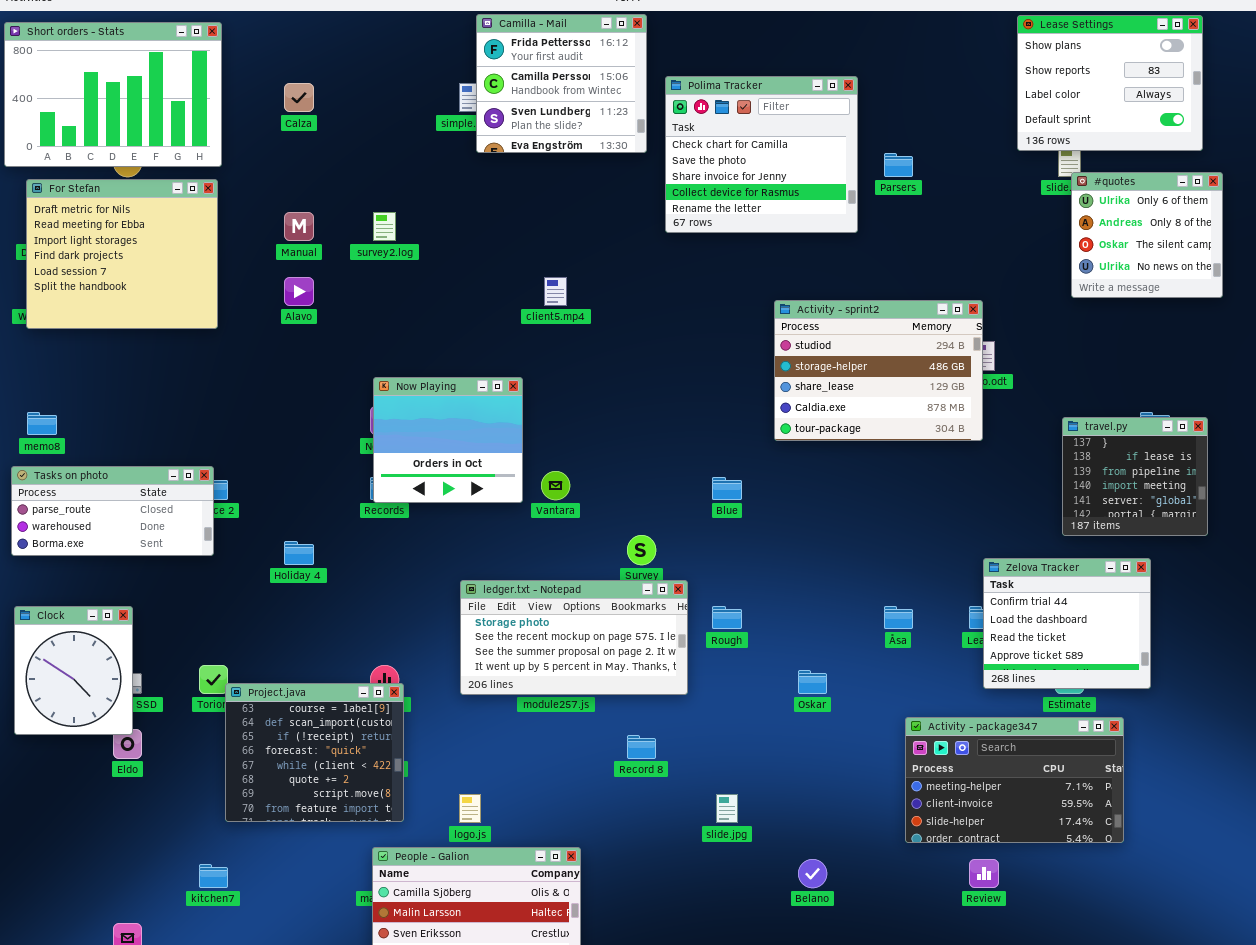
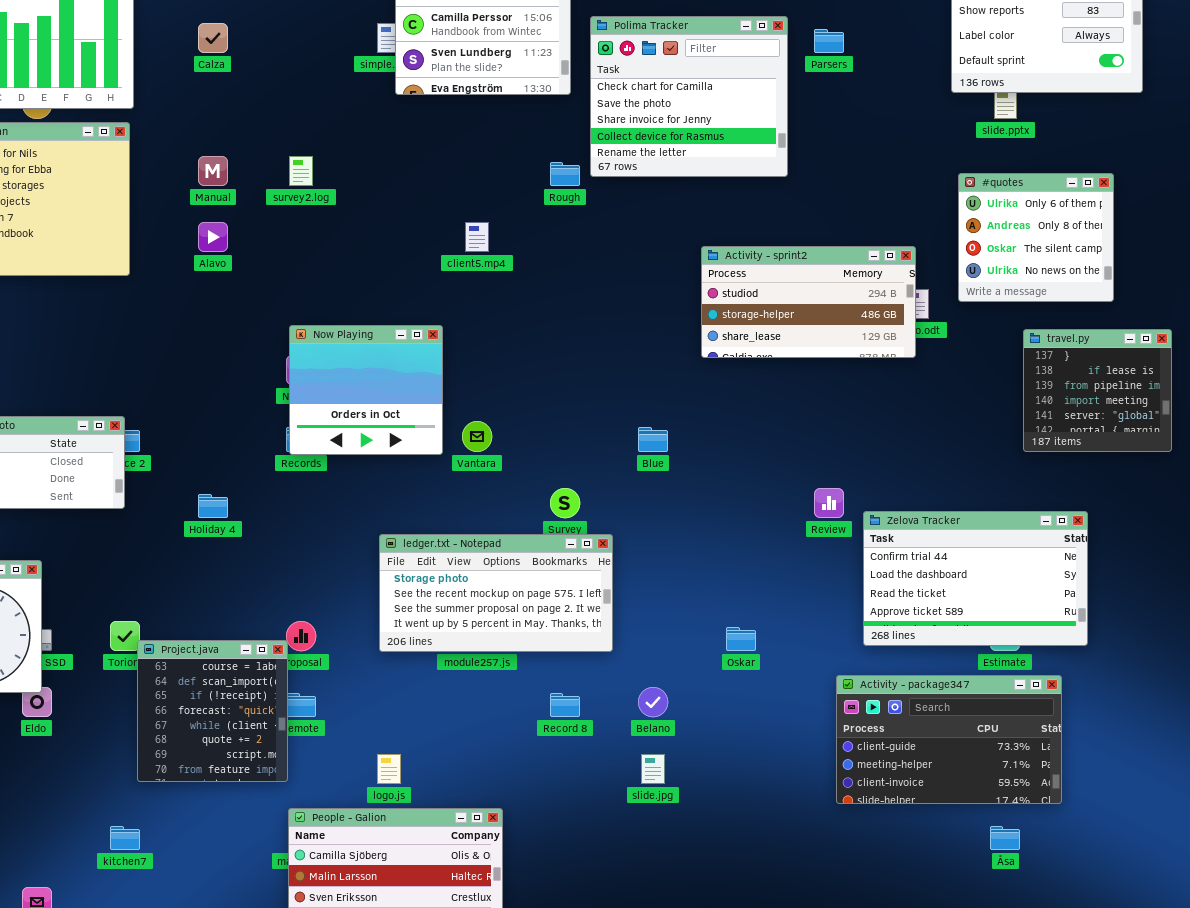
Parsers: [884,153,913,177] -> [814,29,844,53], moved
#quotes: [1071,172,1223,298] -> [958,173,1114,302], moved
Activity - sprint2: [774,300,983,441] -> [701,246,916,358], resized
travel.py: [1062,417,1208,536] -> [1023,329,1172,452], moved
Zelova Tracker: [983,558,1151,689] -> [863,511,1088,646], resized
Rough: [712,606,742,629] -> [550,162,580,186], moved
Åsa: [884,606,913,629] -> [990,826,1020,850], moved
Project.java: [225,683,404,822] -> [137,640,288,782], resized
Activity - package347: [905,717,1124,843] -> [836,675,1062,804], scrolled up 1 row
Belano: [798,859,827,888] -> [638,687,668,717], moved
Review: [969,859,999,888] -> [814,488,844,518], moved

